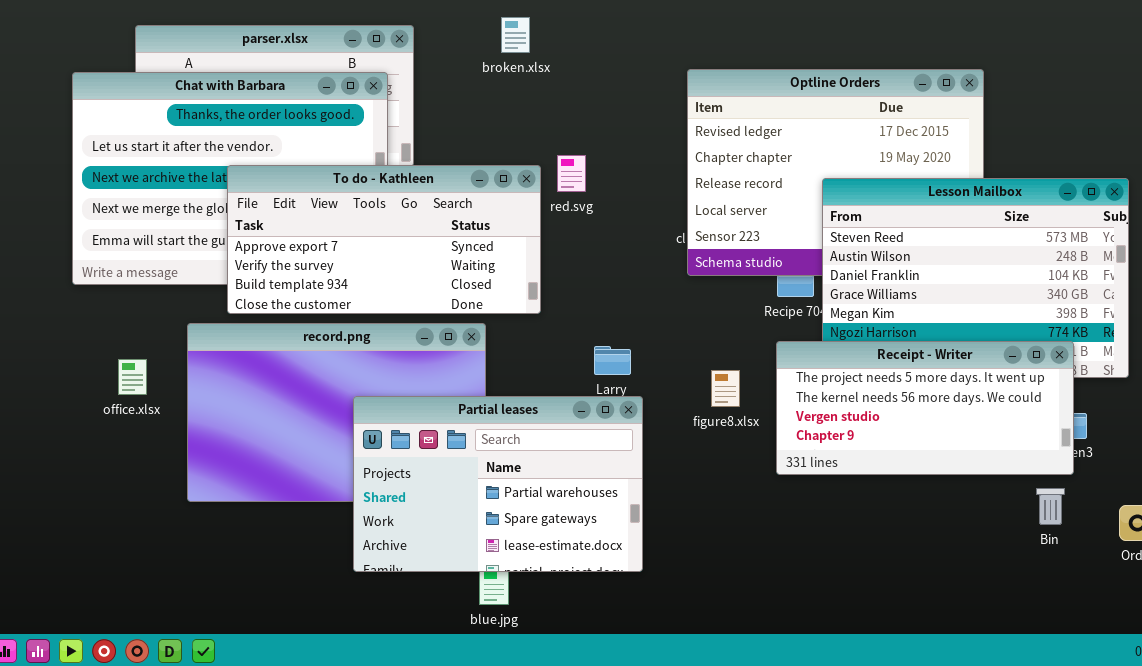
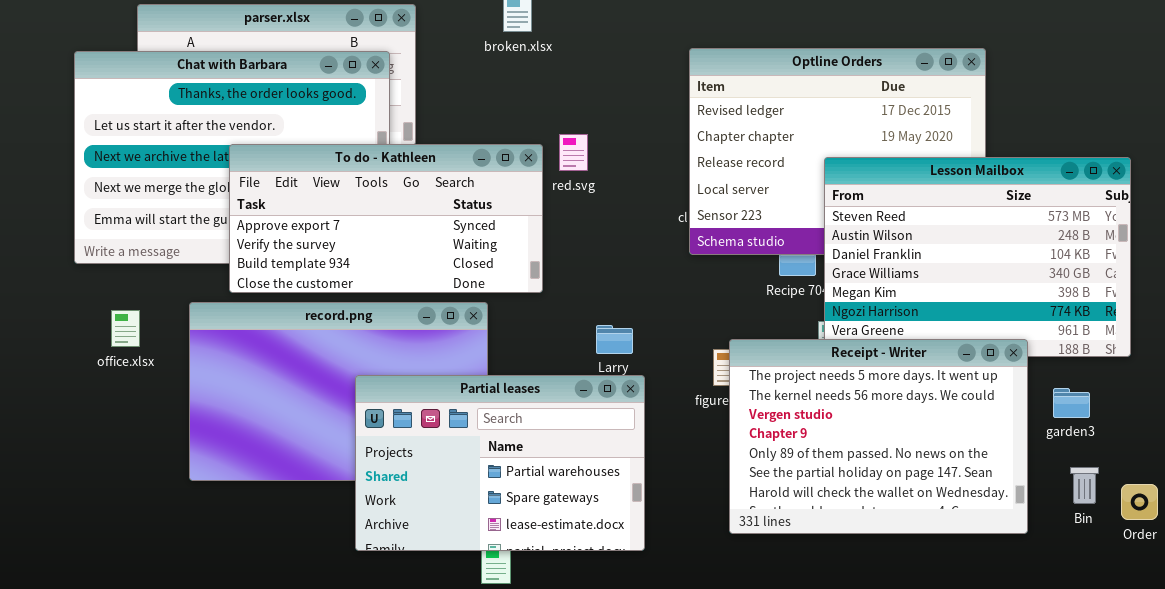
Receipt - Writer: [776,341,1074,475] -> [729,339,1028,534], moved, resized
office.xlsx: [118,359,147,395] -> [111,310,140,347], moved
Bin: [1036,488,1065,525] -> [1070,467,1099,504], moved

